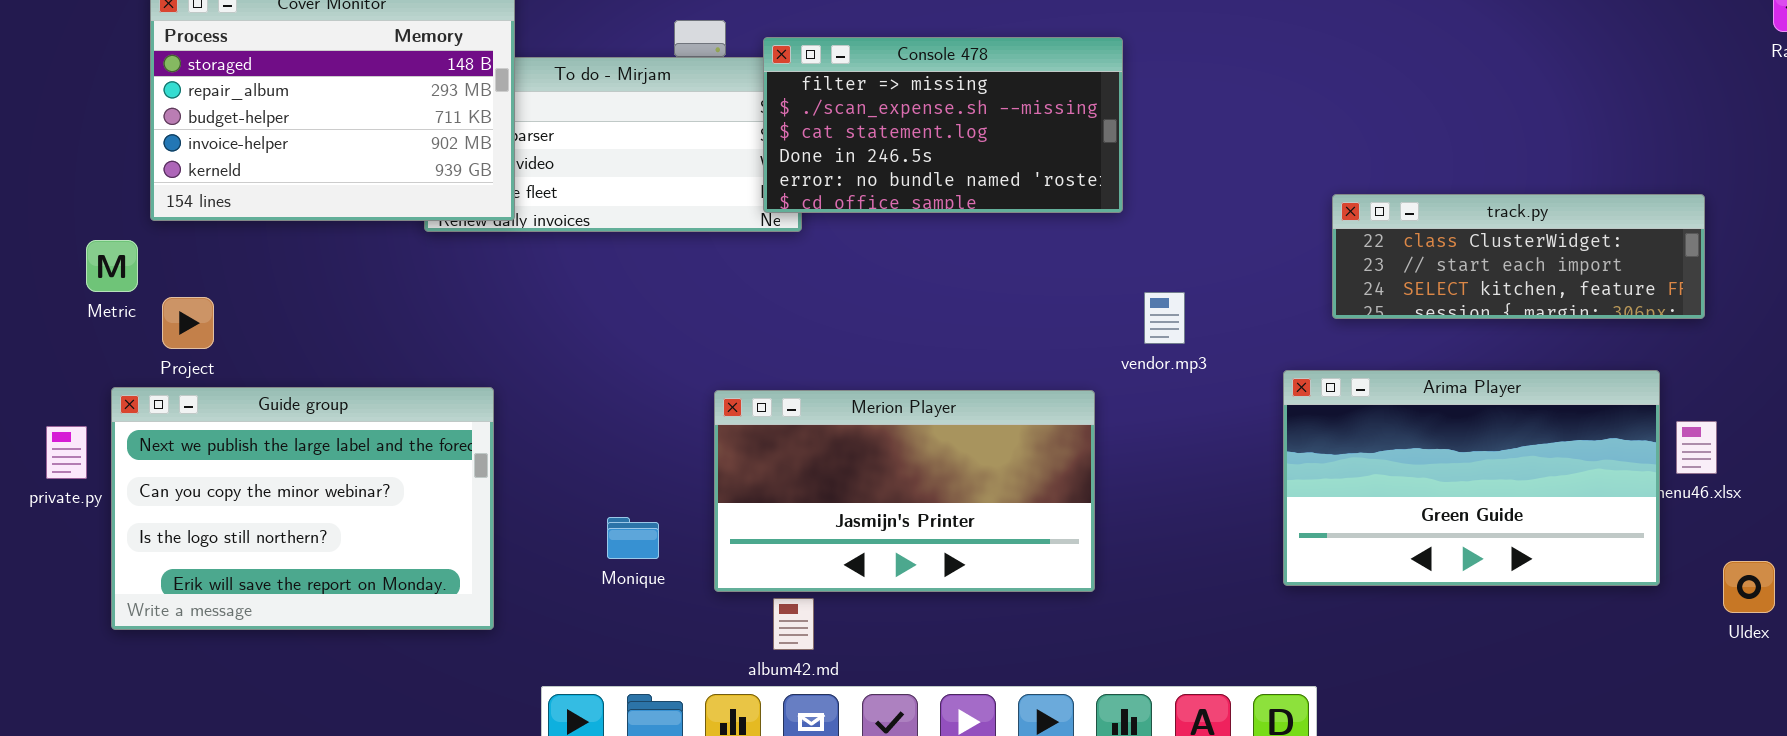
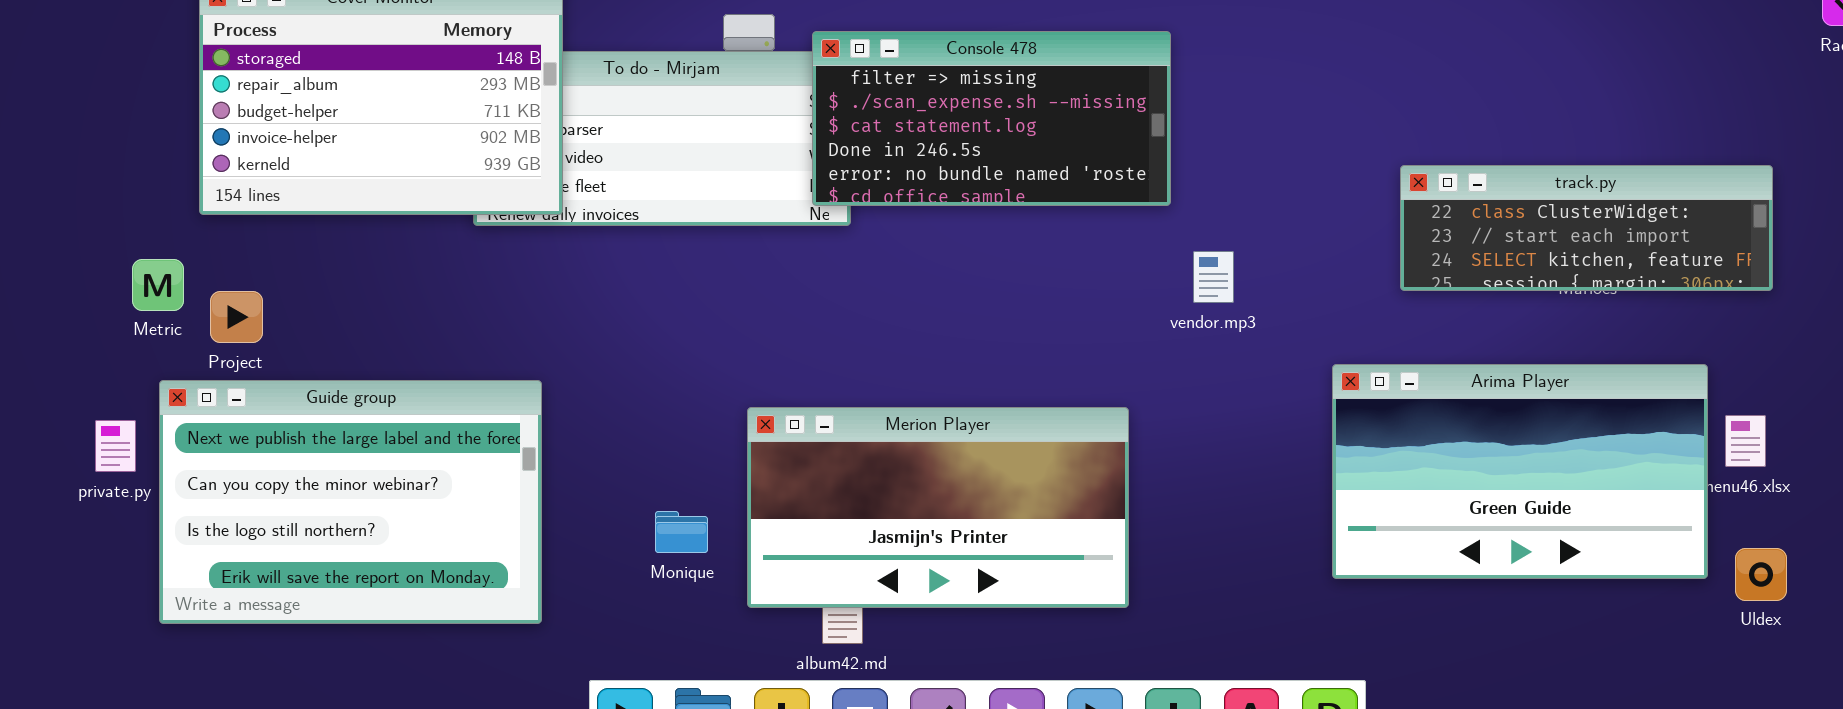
track.py: [1332,194,1705,319] -> [1400,165,1773,291], moved
Metric: [86,240,138,292] -> [132,259,184,311], moved
vendor.mp3: [1144,292,1185,344] -> [1193,251,1234,303], moved
Merion Player: [714,390,1095,592] -> [747,407,1129,608], moved
Uldex: [1723,561,1775,613] -> [1735,548,1787,601], moved

